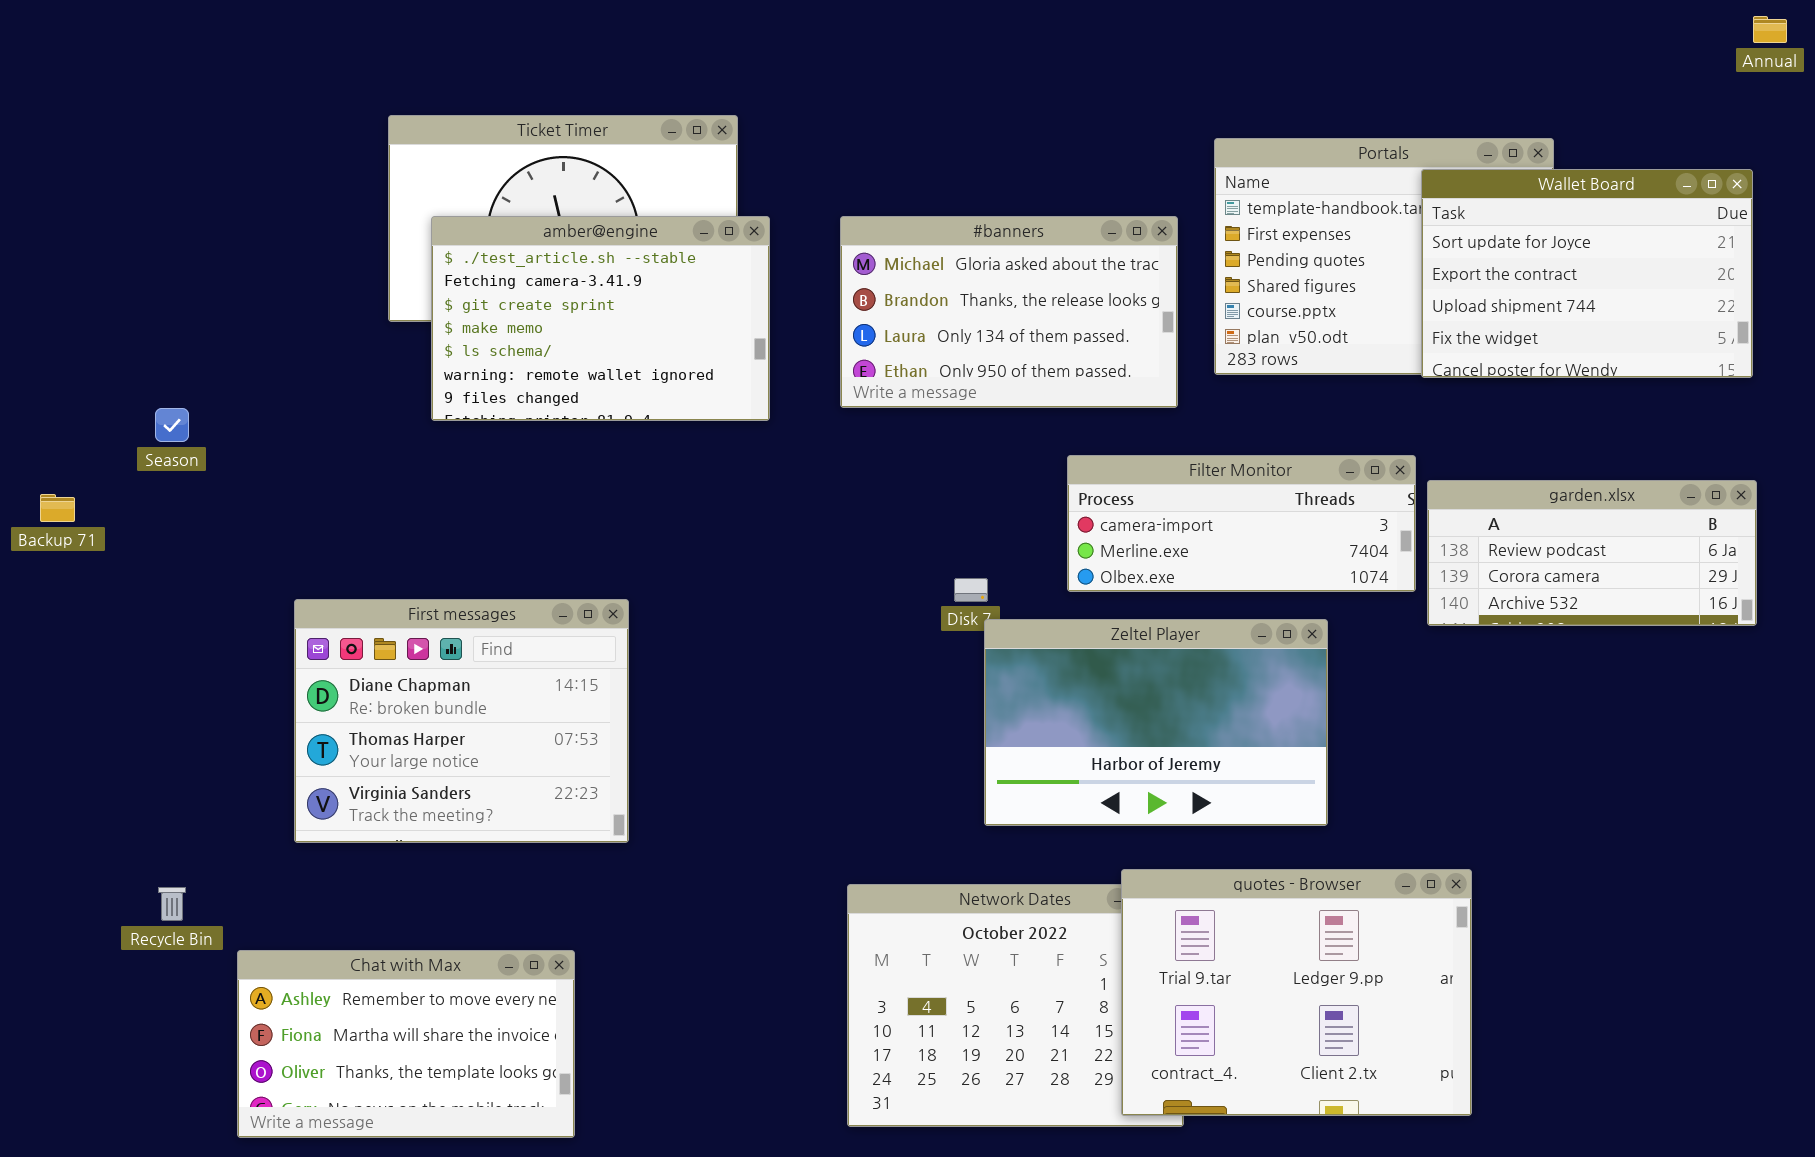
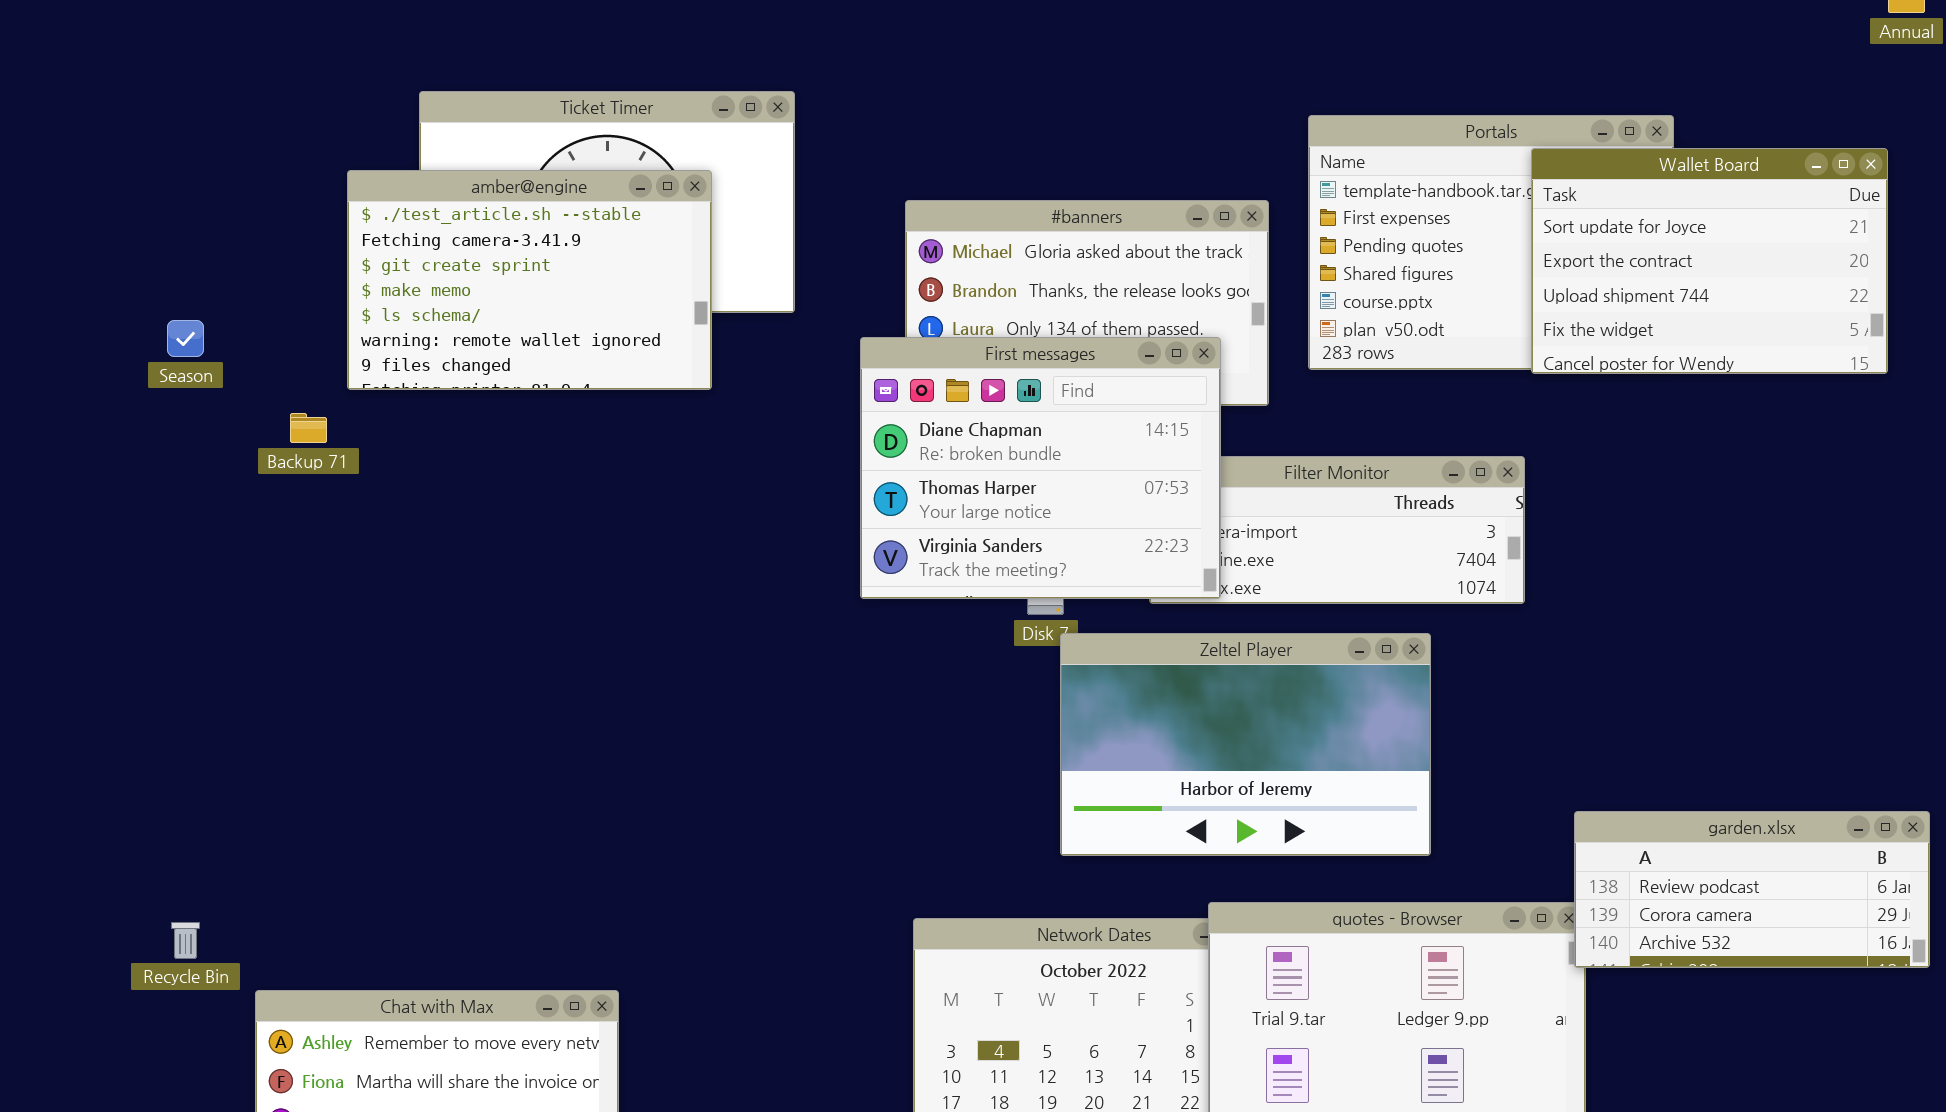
amber@engine: [431,216,770,421] -> [347,170,712,390], moved
Season: [155,408,189,442] -> [167,320,204,357], moved
garden.xlsx: [1427,480,1757,626] -> [1574,811,1930,968], moved
Backup 71: [40,494,75,522] -> [290,413,327,443], moved
First messages: [294,599,629,843] -> [860,337,1221,599], moved

